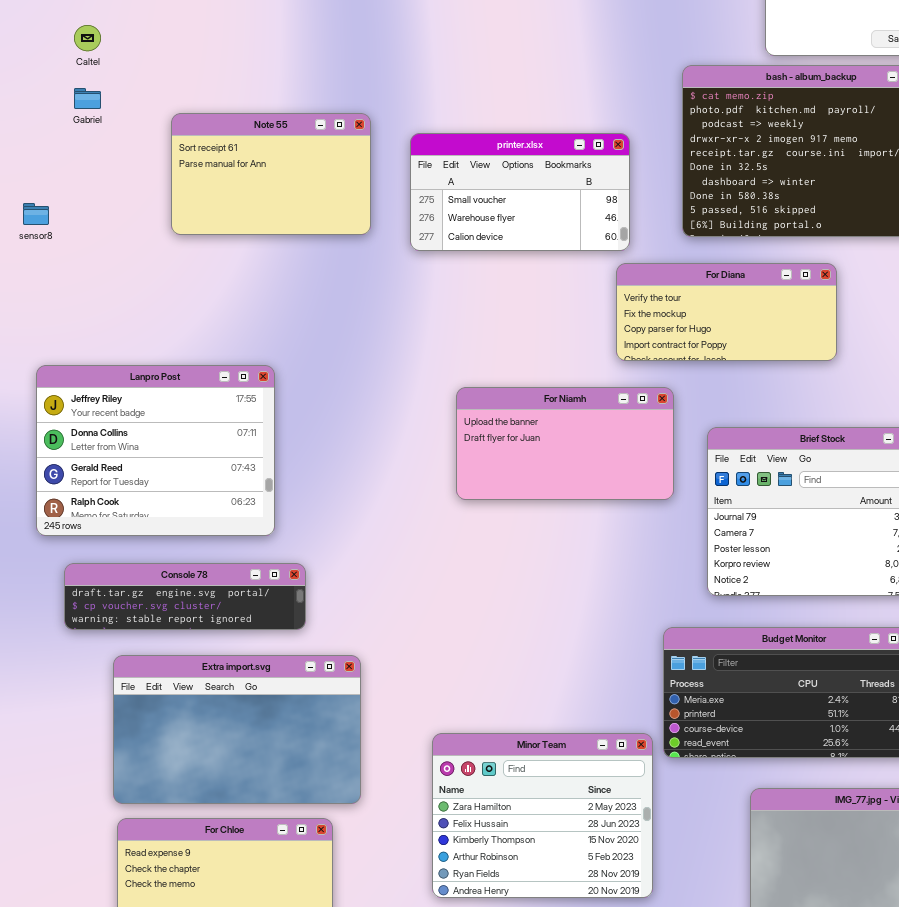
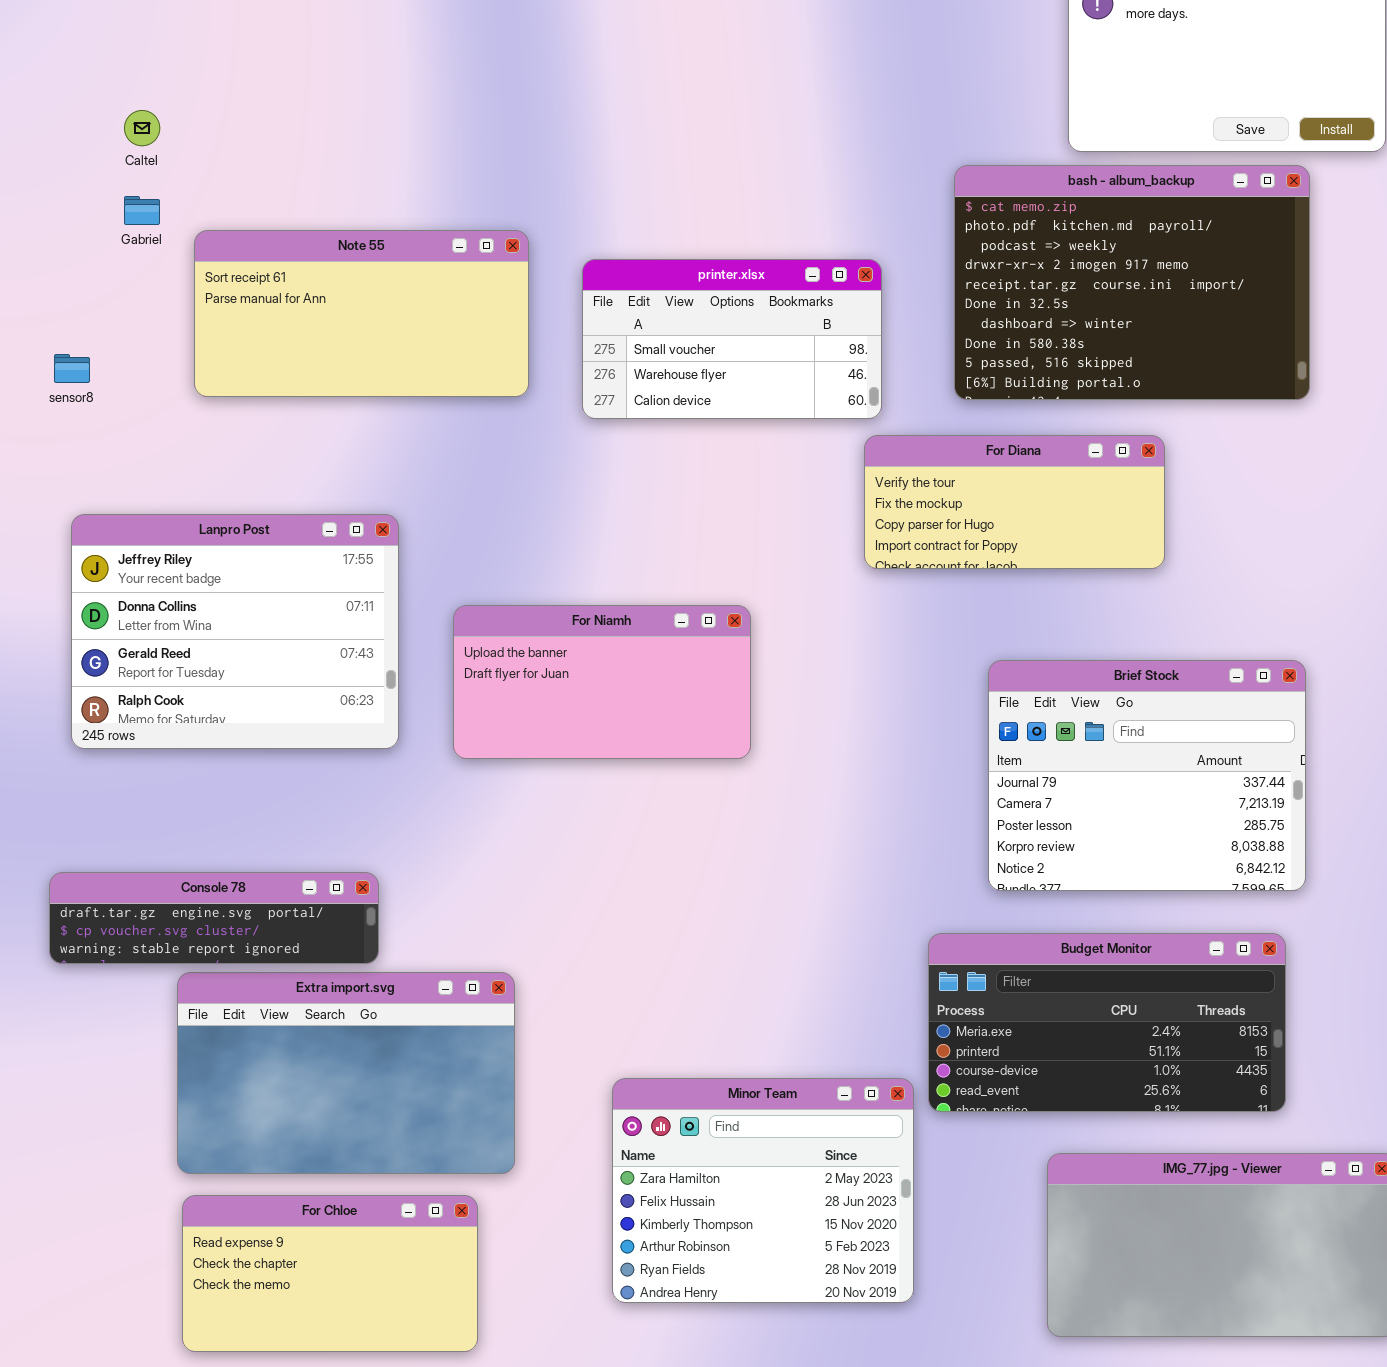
Note 55: [171,113,371,235] -> [194,230,529,397], resized
Lanpro Post: [36,365,275,536] -> [71,514,399,749], moved
For Niamh: [456,387,674,500] -> [453,605,751,759], moved
Console 78: [64,563,306,630] -> [49,872,379,964], moved

